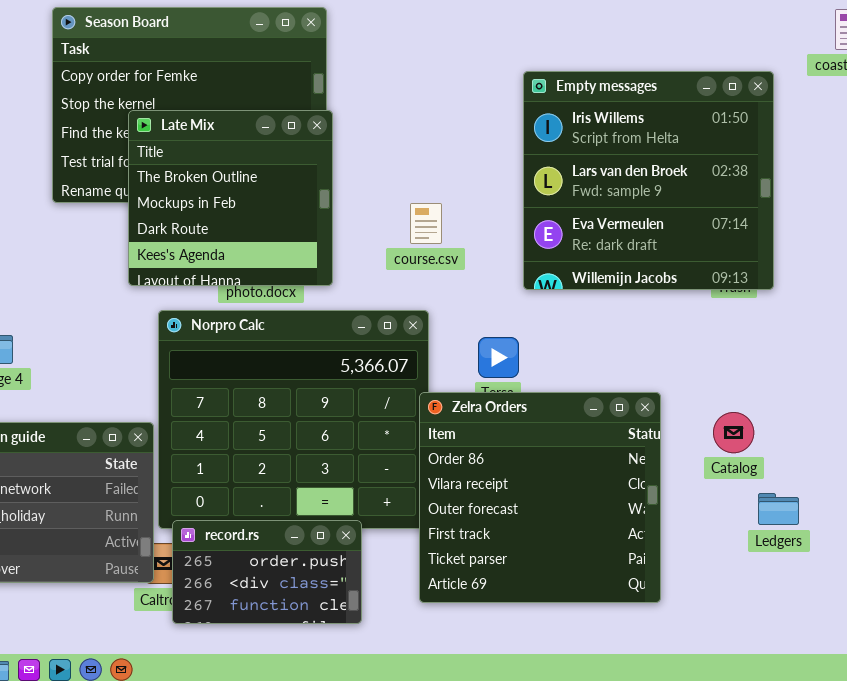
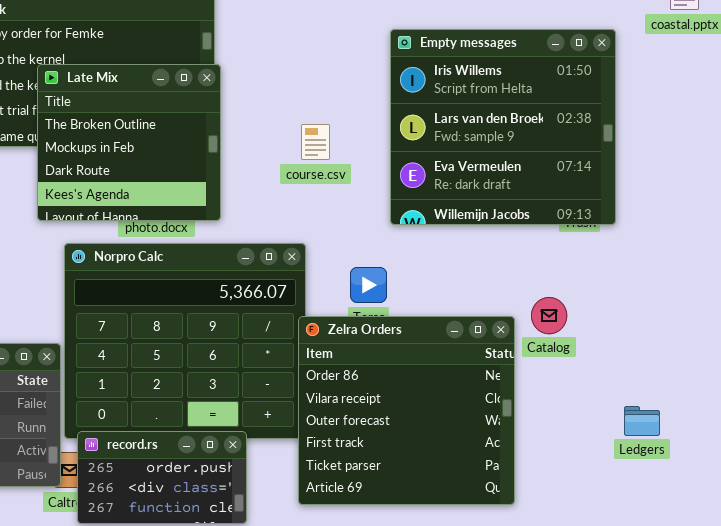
course.csv: [410,203,442,244] -> [301,124,330,160], moved
Catalog: [713,412,754,453] -> [531,297,567,334], moved
Ledgers: [758,493,799,525] -> [624,406,660,436], moved

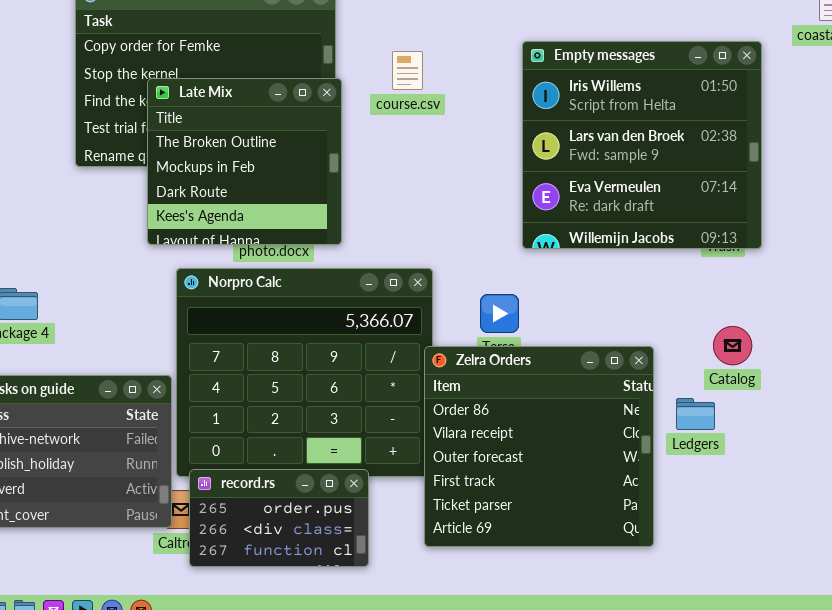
course.csv: [301,124,330,160] -> [392,51,423,90], moved
Catalog: [531,297,567,334] -> [713,326,752,365], moved
Ledgers: [624,406,660,436] -> [676,398,715,430], moved

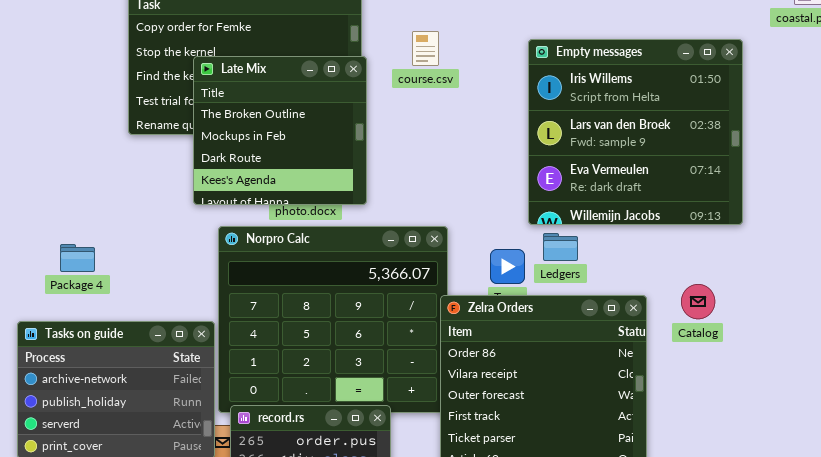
Empty messages: [522,41,762,249] -> [528,39,743,225], moved
Catalog: [713,326,752,365] -> [681,284,715,319], moved
Ledgers: [676,398,715,430] -> [543,233,578,261], moved

